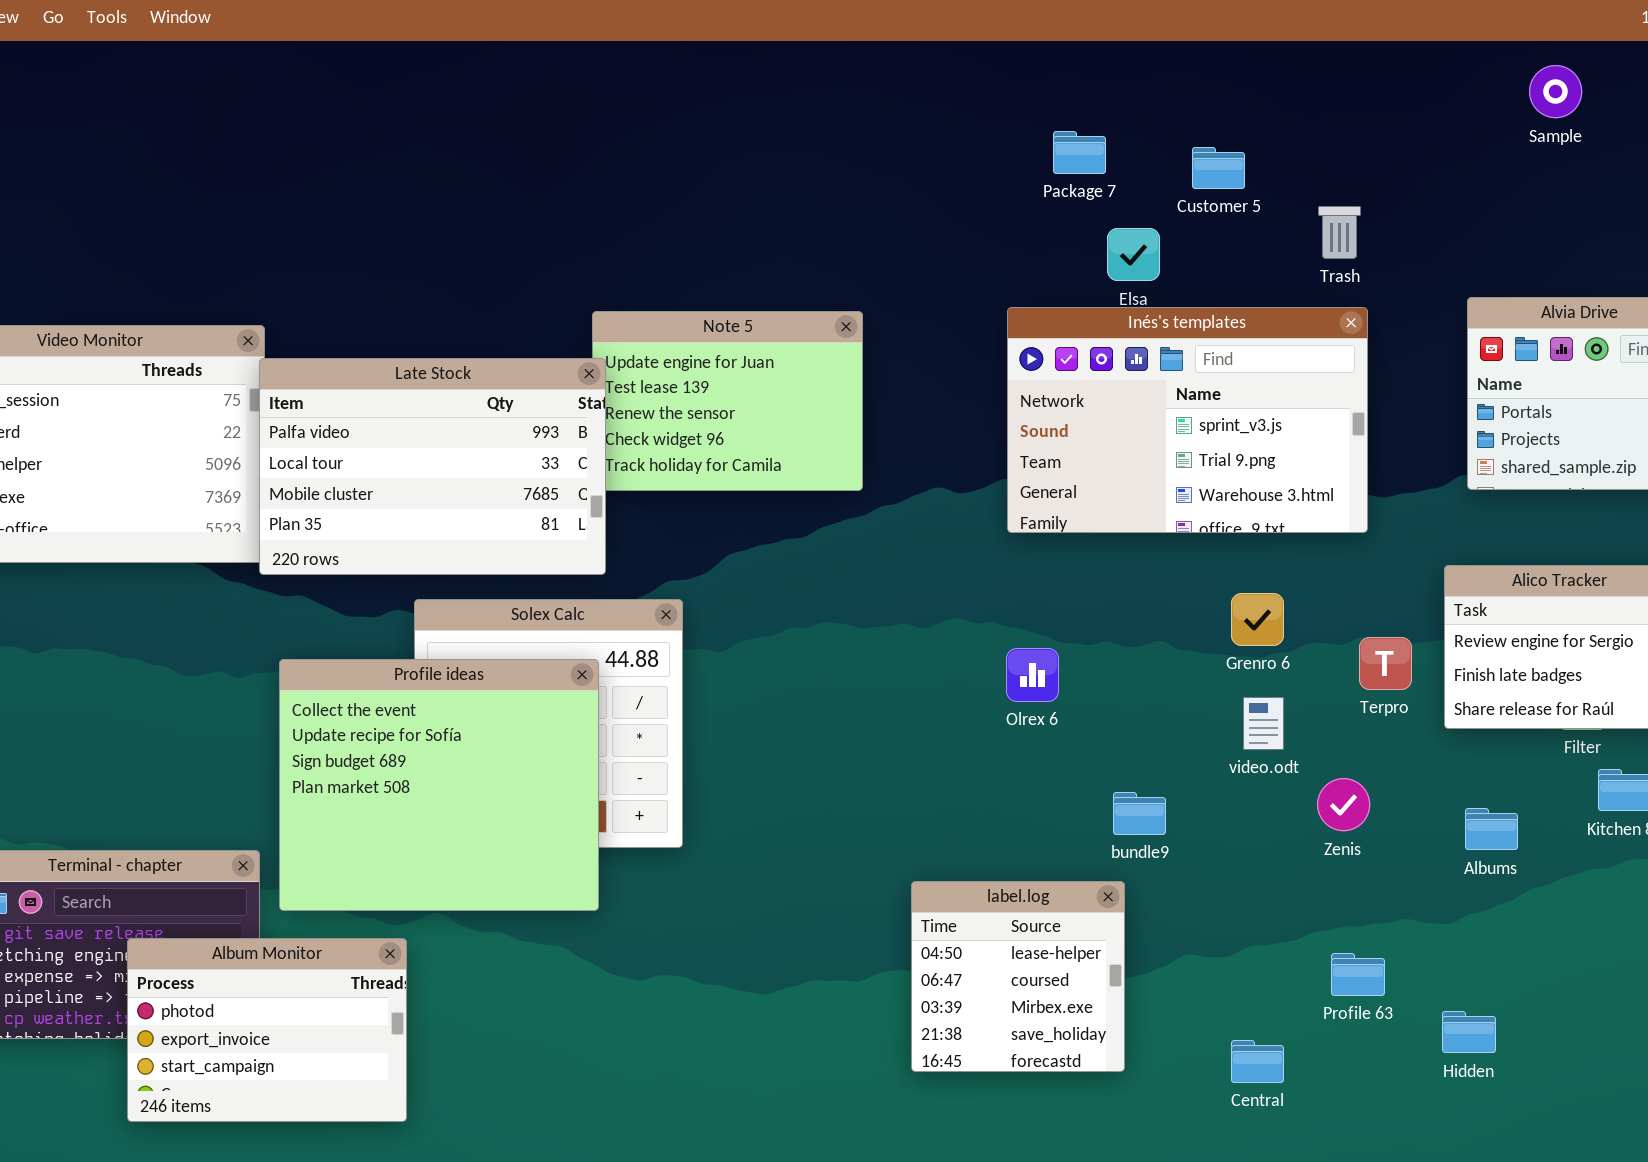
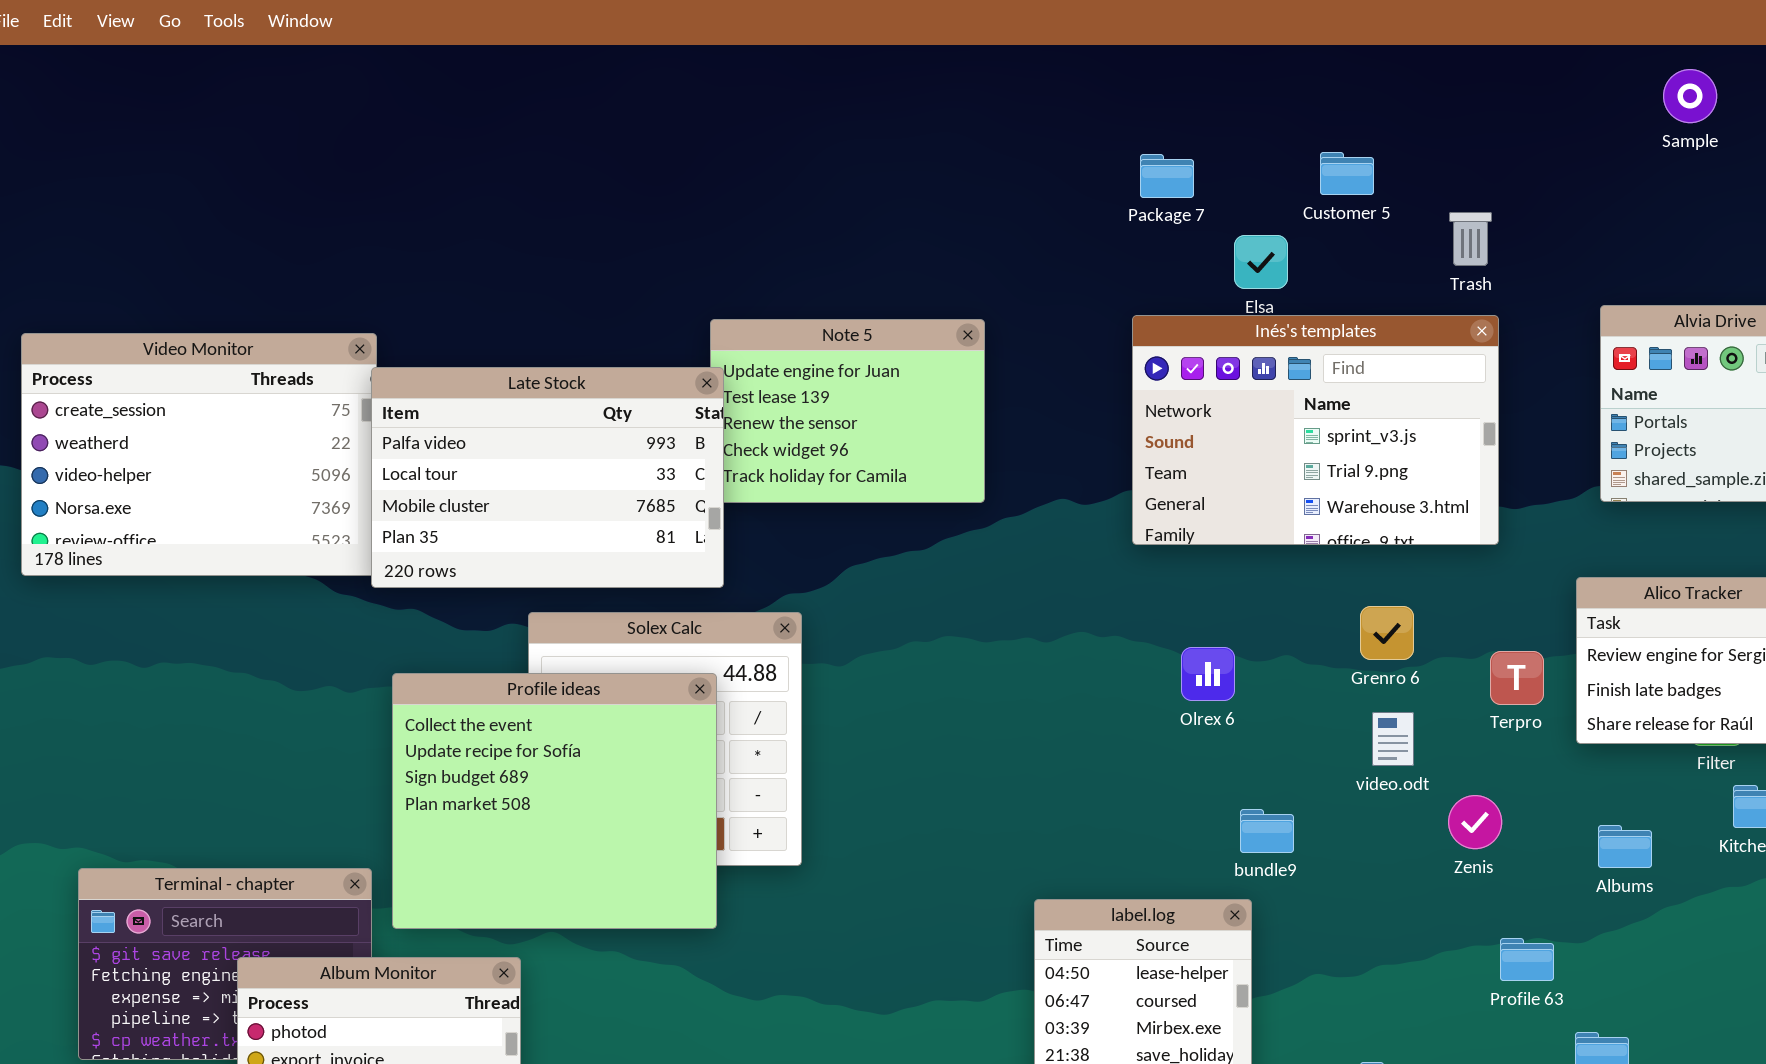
Package 7: [1053,131,1106,174] -> [1140,154,1194,198], moved
Olrex 6: [1006,648,1059,702] -> [1181,647,1235,701], moved
Profile 63: [1331,953,1385,996] -> [1500,938,1554,981], moved

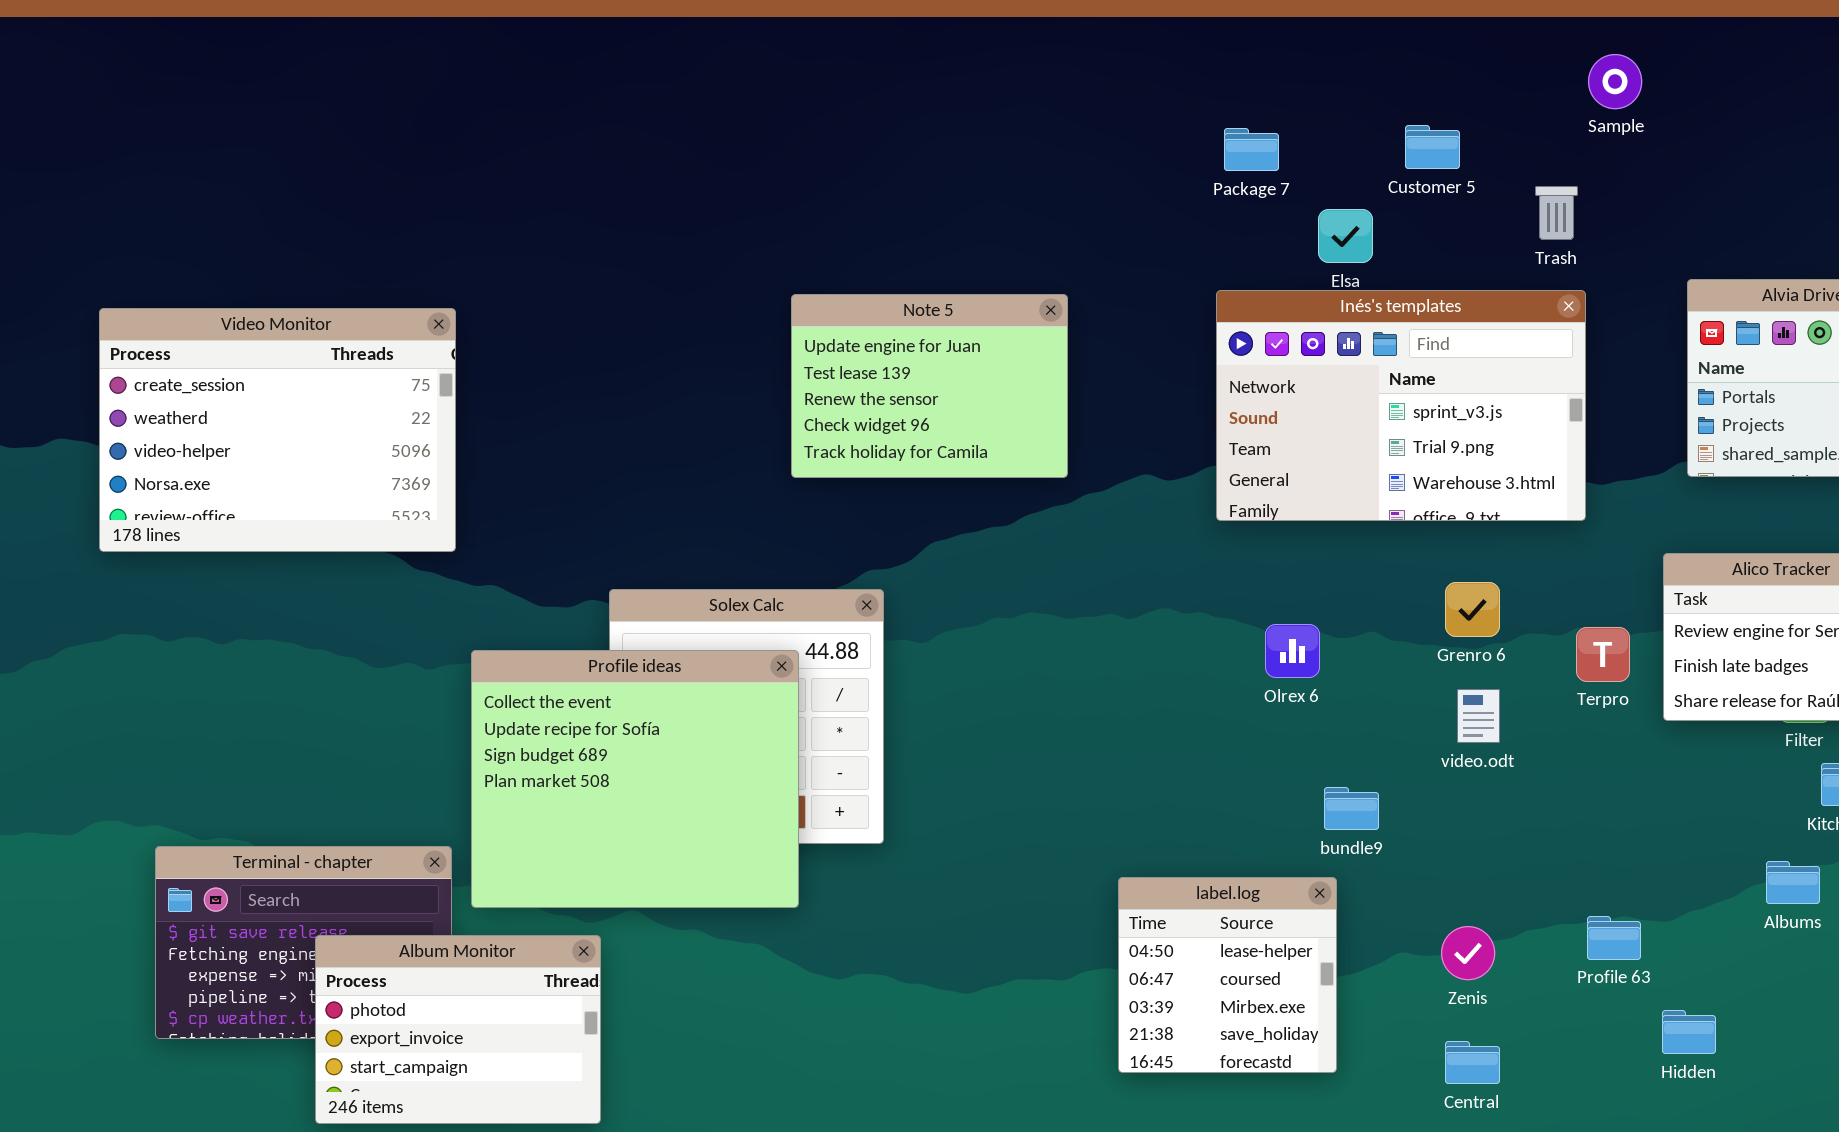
Sample: [1663,69,1717,123] -> [1588,54,1642,109], moved
Late Stock: [371,367,724,588] -> none, closed
Zenis: [1448,795,1502,849] -> [1441,926,1495,980], moved
Albums: [1598,825,1652,868] -> [1766,861,1820,904], moved

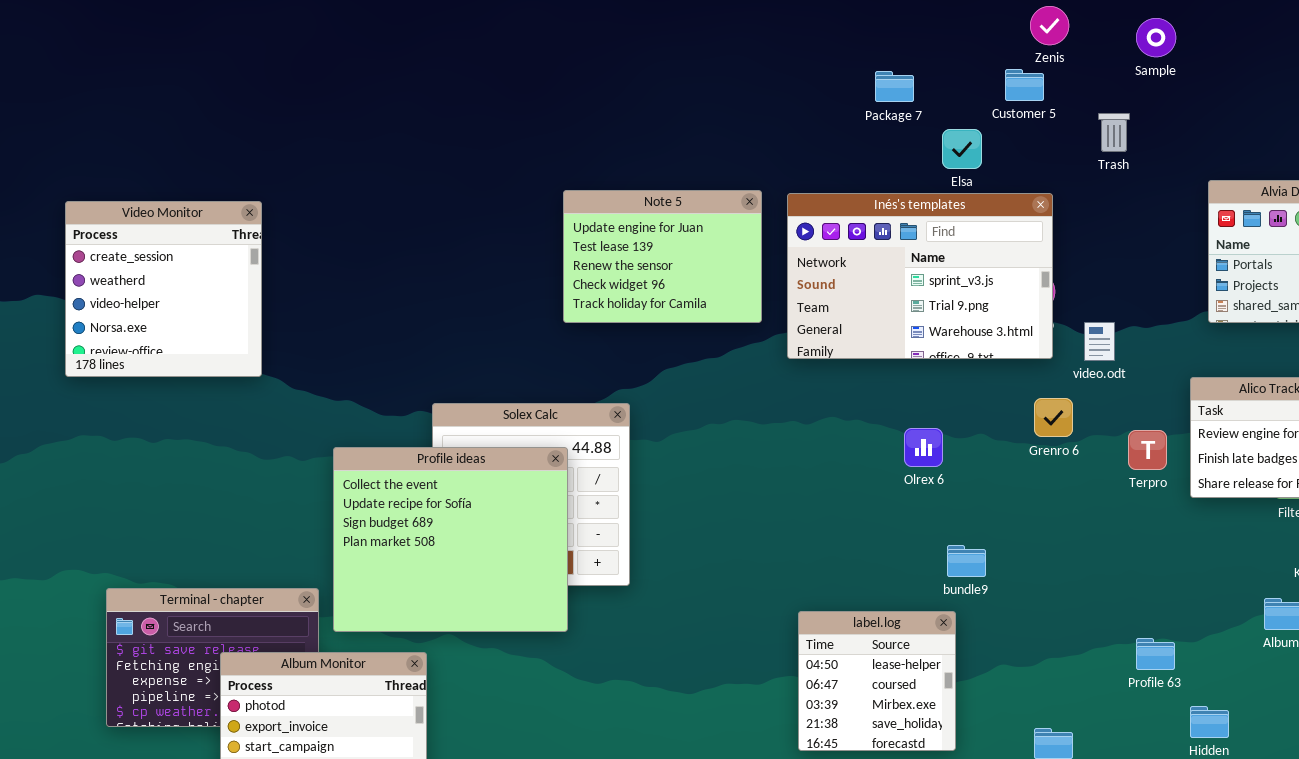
Inés's templates: [1216,290,1586,521] -> [787,193,1053,359], moved
Video Monitor: [99,308,456,552] -> [65,201,262,377], resized
video.odt: [1457,689,1500,743] -> [1084,322,1115,361], moved
Zenis: [1441,926,1495,980] -> [1030,6,1069,45], moved

